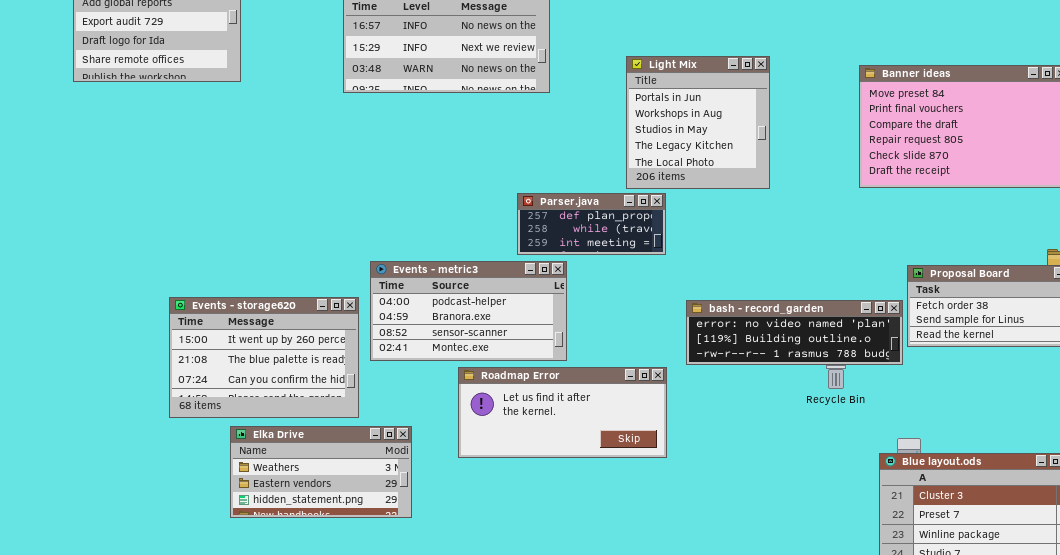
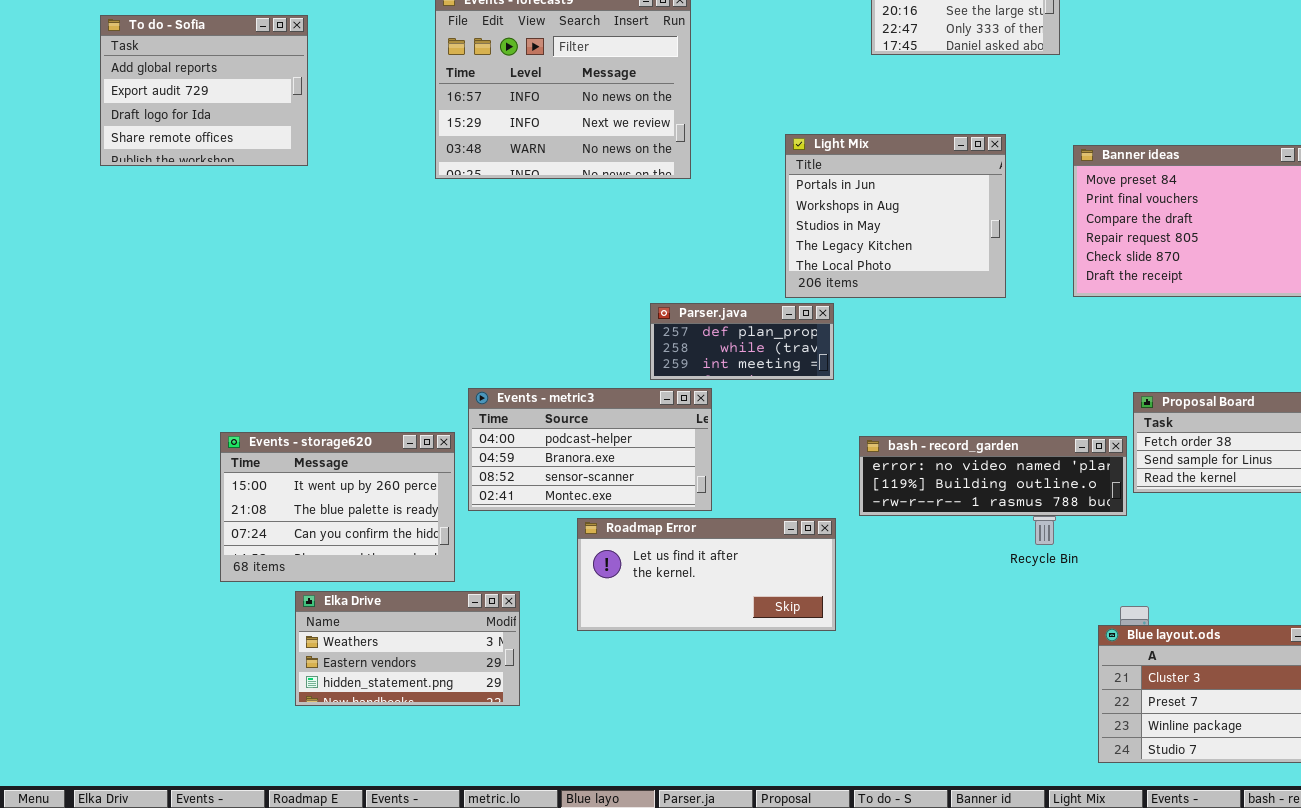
Light Mix: [626,56,770,189] -> [785,134,1006,298], resized

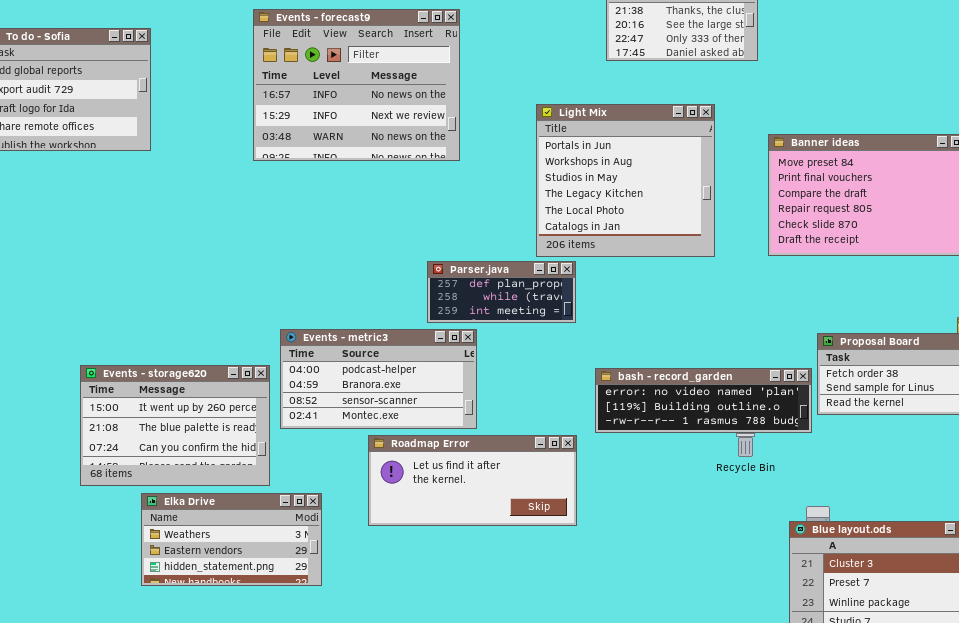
Light Mix: [785,134,1006,298] -> [536,104,715,257], resized

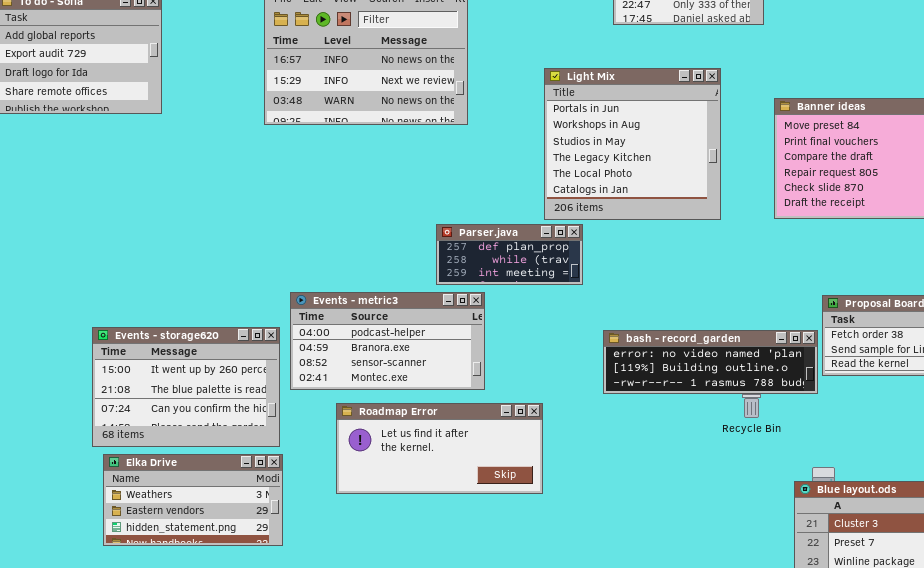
Roadmap Error: [368,435,577,526] -> [336,403,543,494], moved
Elka Drive: [141,493,322,586] -> [103,454,283,546], moved

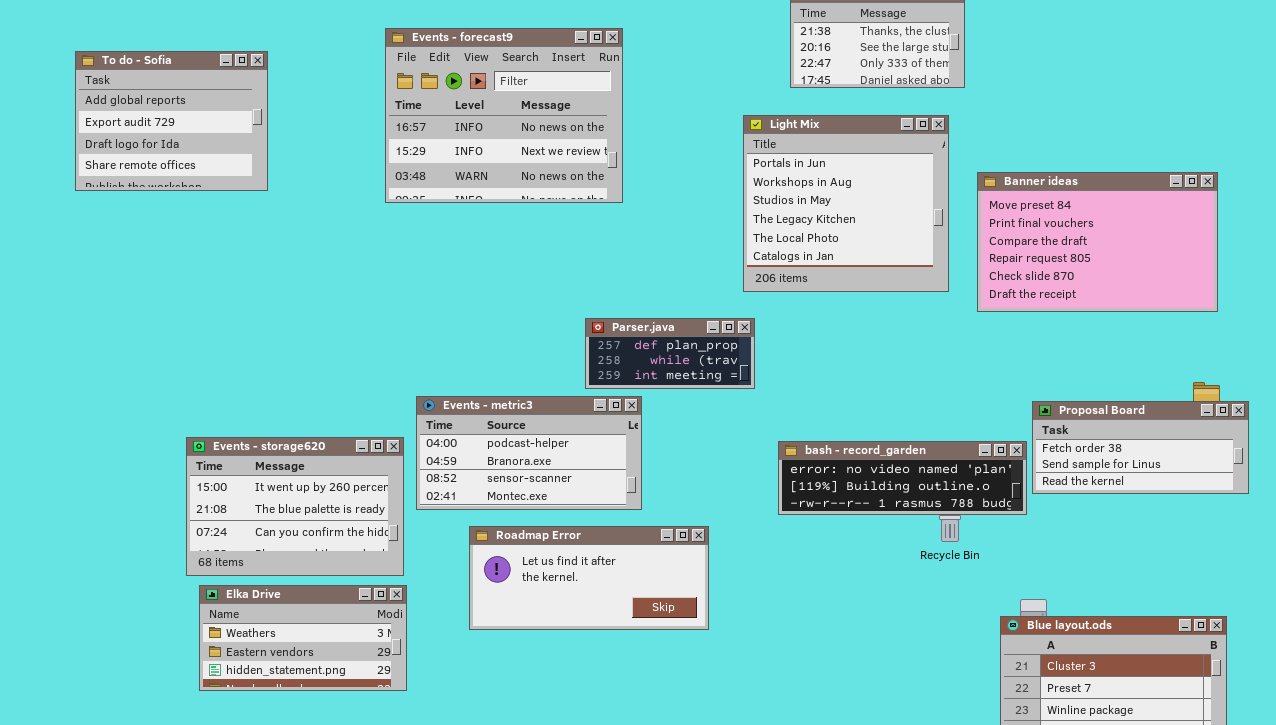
Light Mix: [544,68,721,220] -> [743,115,949,292], moved

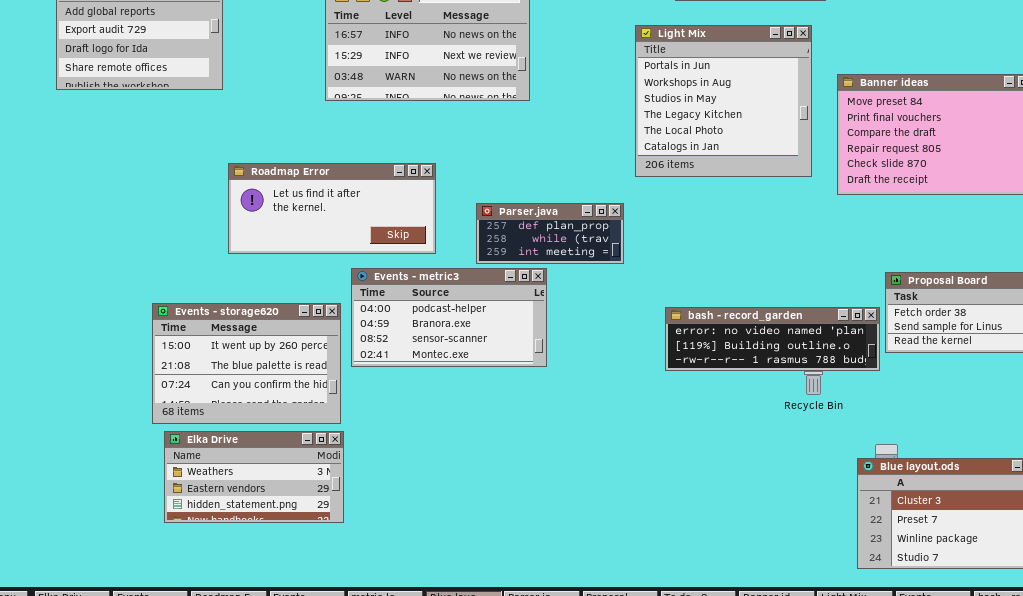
Parser.java: [585,318,755,389] -> [476,203,624,264], moved
Roadmap Error: [469,526,709,630] -> [228,163,436,254], moved

